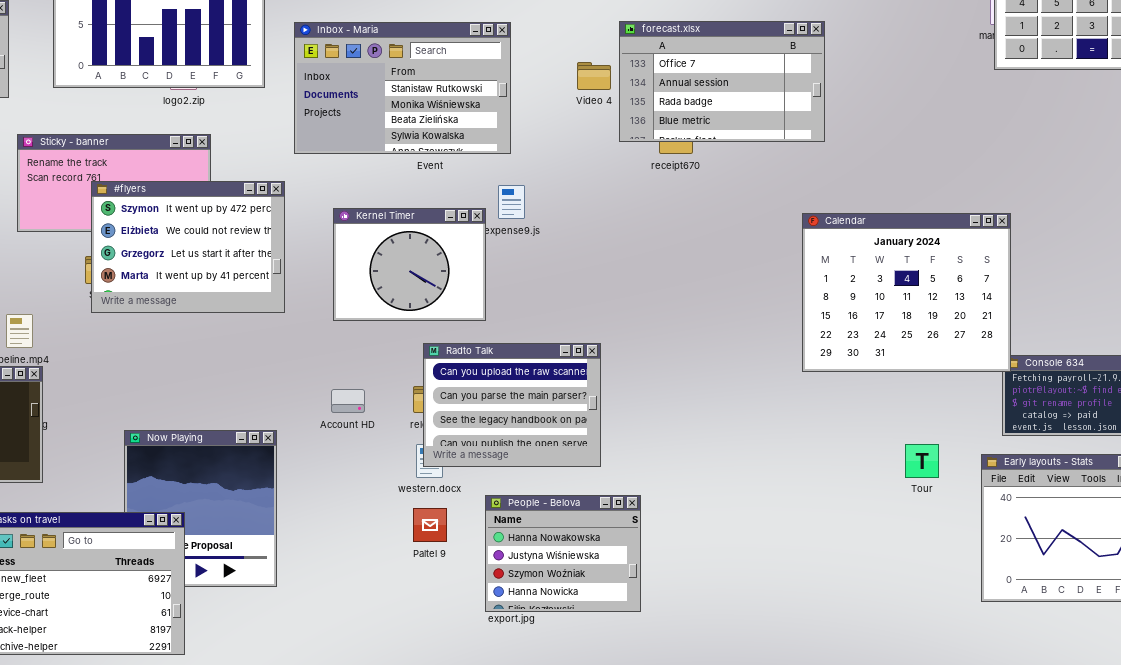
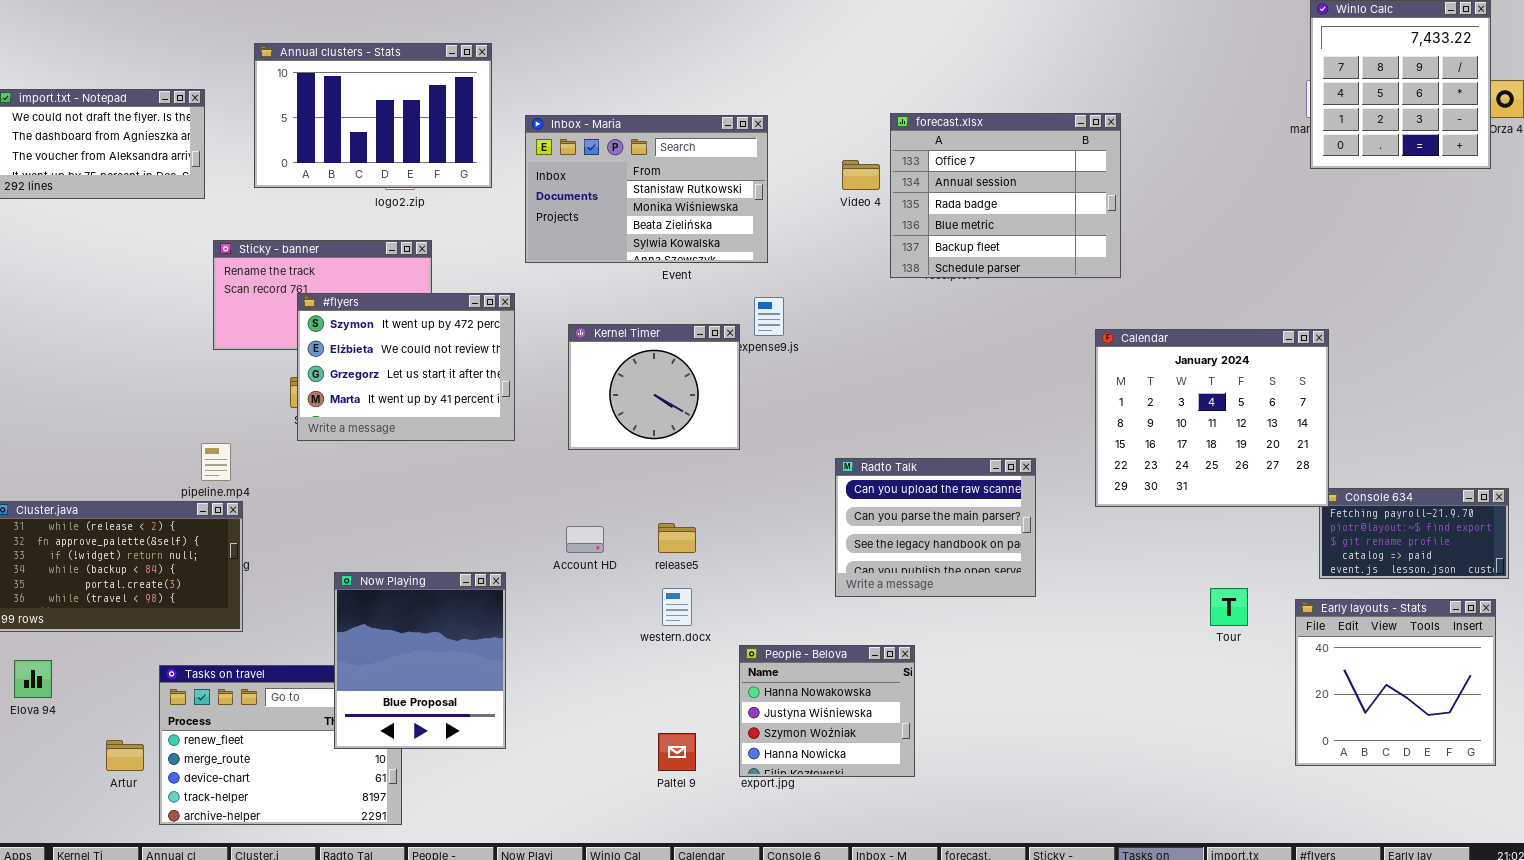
forecast.xlsx: [619,21,825,142] -> [890,113,1121,278], resized
Radto Talk: [423,343,601,467] -> [835,458,1036,597], moved
Now Playing: [124,430,277,587] -> [334,572,506,749], raised
Paltel 9: [413,508,447,542] -> [658,733,696,771], moved

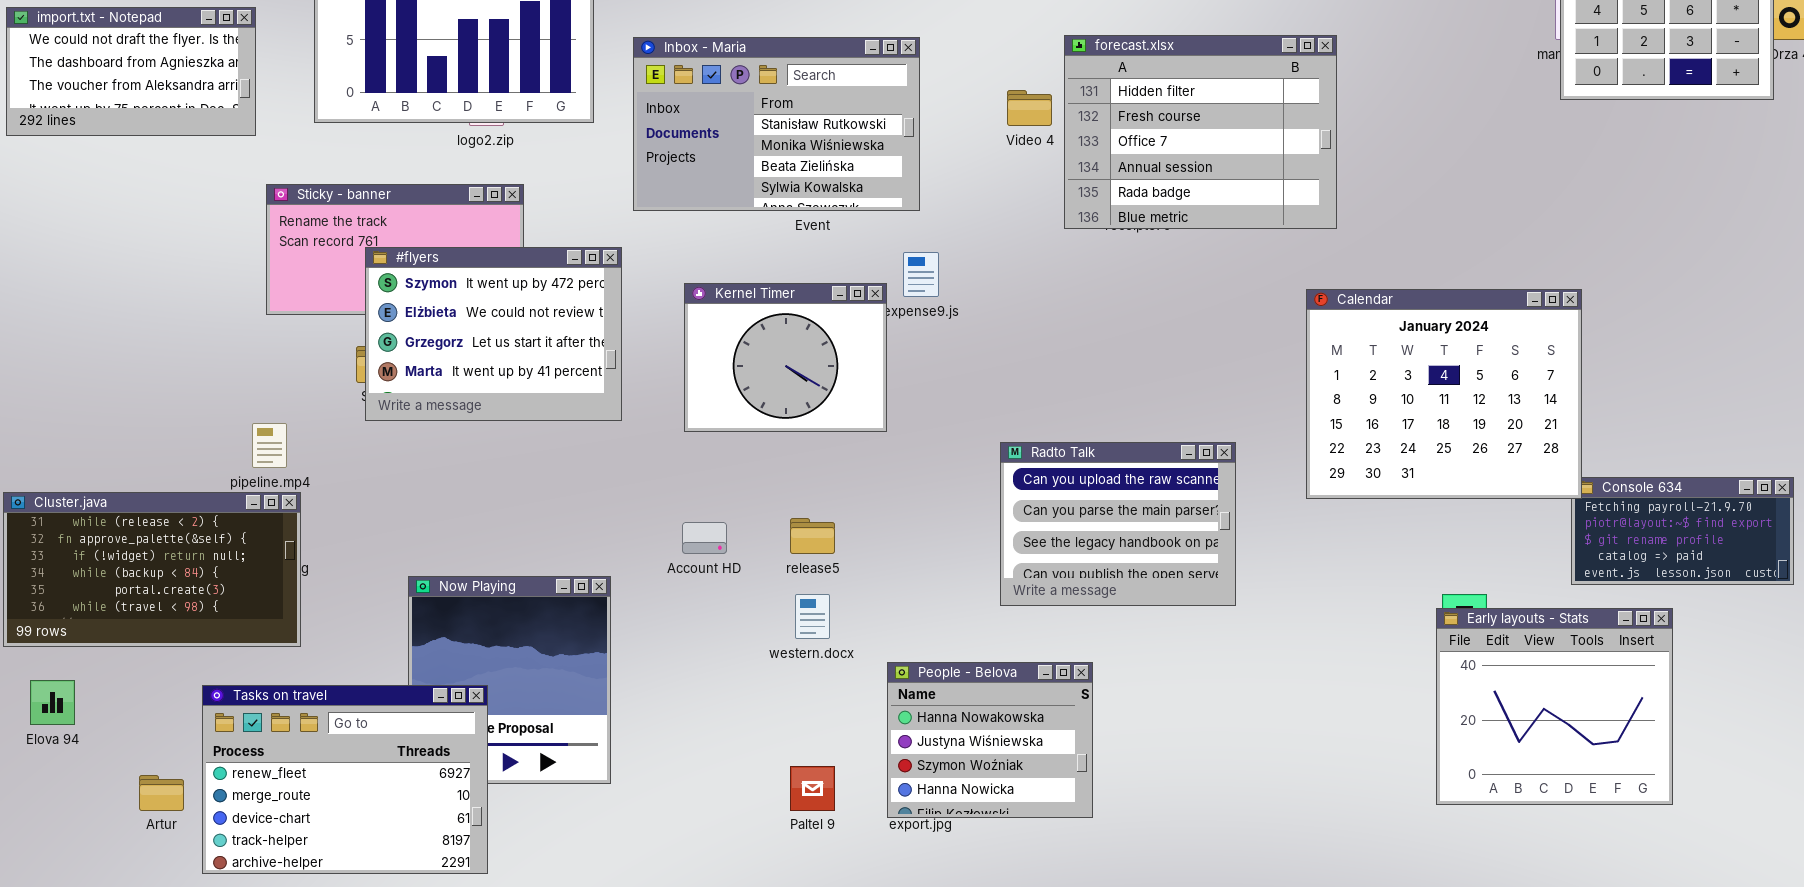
forecast.xlsx: [890,113,1121,278] -> [1064,35,1337,229], scrolled up 2 rows
Early layouts - Stats: [1295,599,1496,766] -> [1436,608,1673,805], moved
Tasks on travel: [159,665,402,825] -> [202,685,488,874], raised

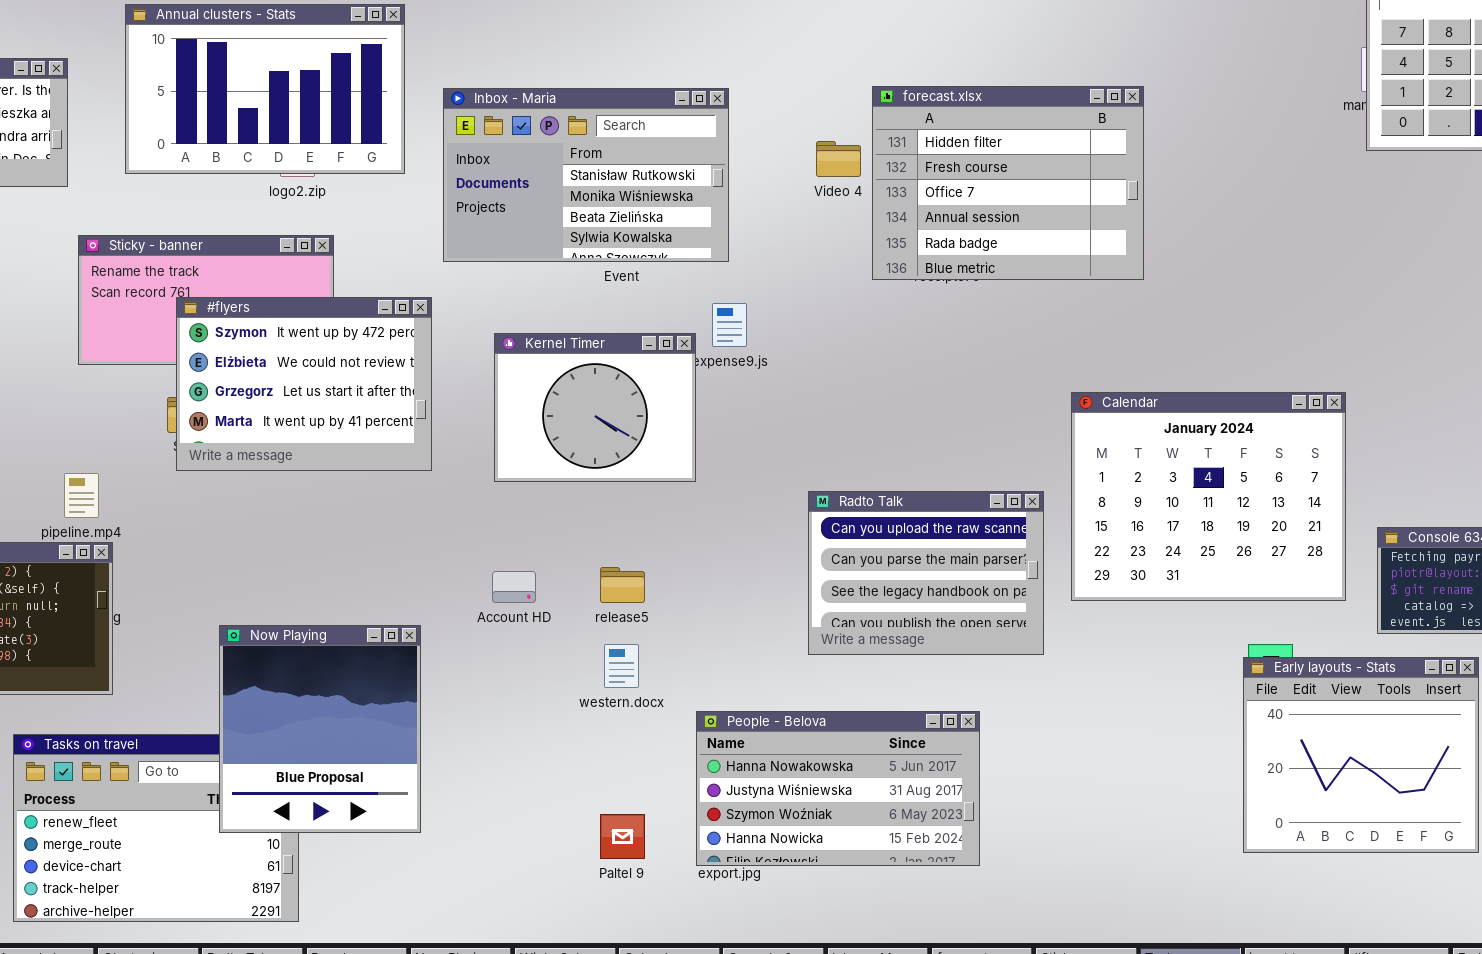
Calendar: [1306,289,1582,499] -> [1071,392,1346,601], moved
Now Playing: [408,576,611,784] -> [219,625,421,833], raised
People - Belova: [887,662,1093,818] -> [696,711,980,866], resized

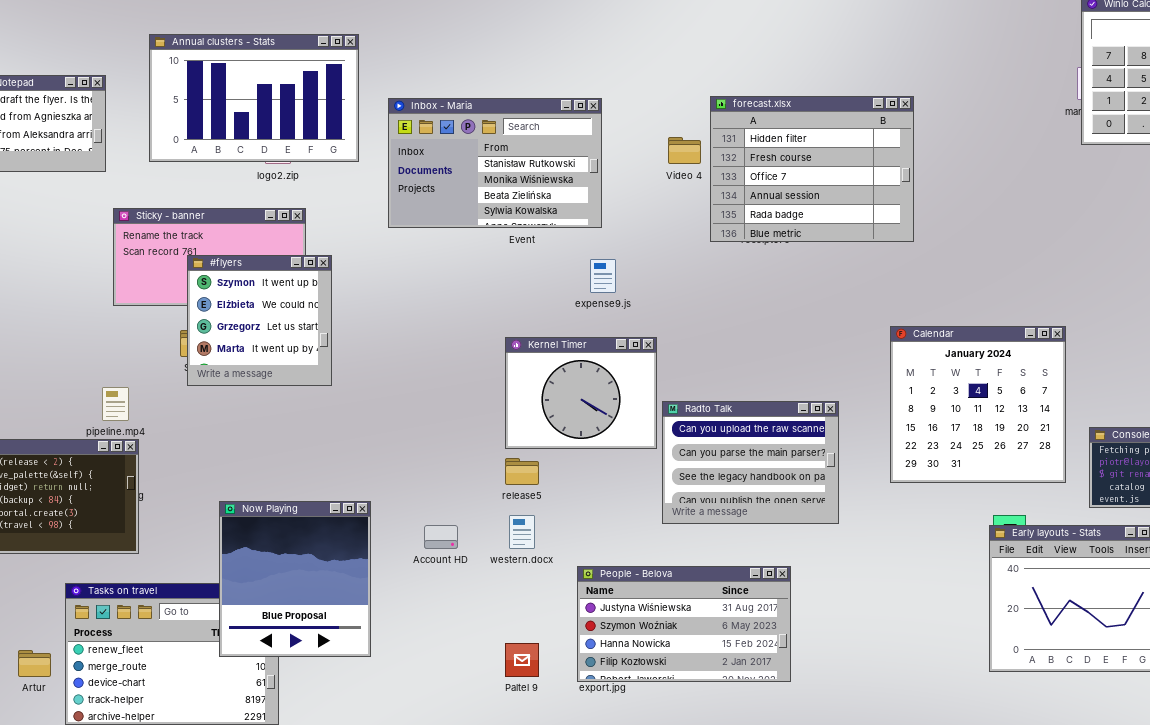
#flyers: [176,297,432,471] -> [187,255,332,386], resized
Kernel Timer: [494,333,696,482] -> [505,337,657,449], moved
Calendar: [1071,392,1346,601] -> [890,326,1066,483], resized
Account HD: [492,571,536,603] -> [424,525,458,549], moved
People - Belova: [696,711,980,866] -> [577,566,791,682], scrolled down 1 row

